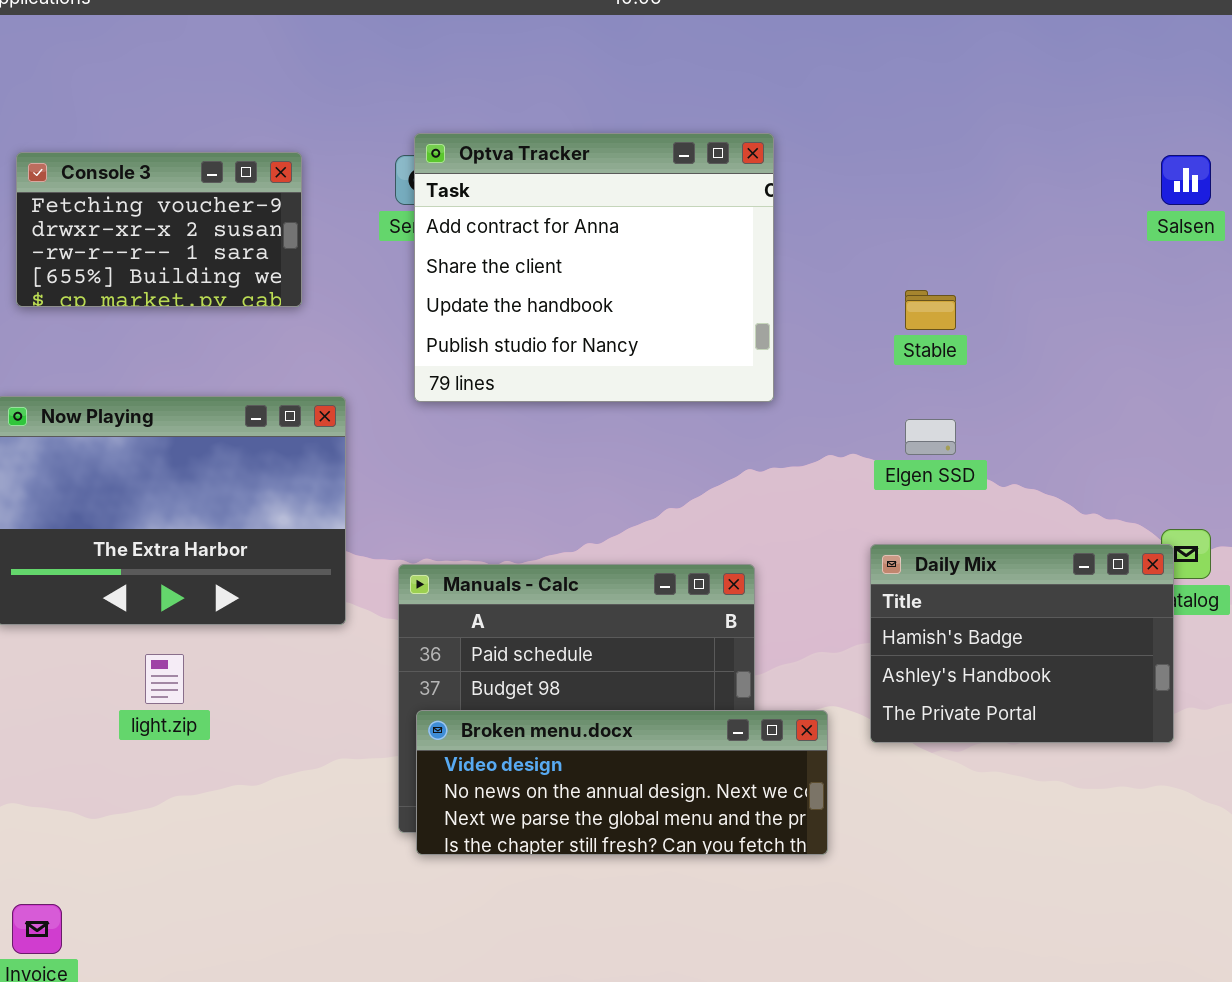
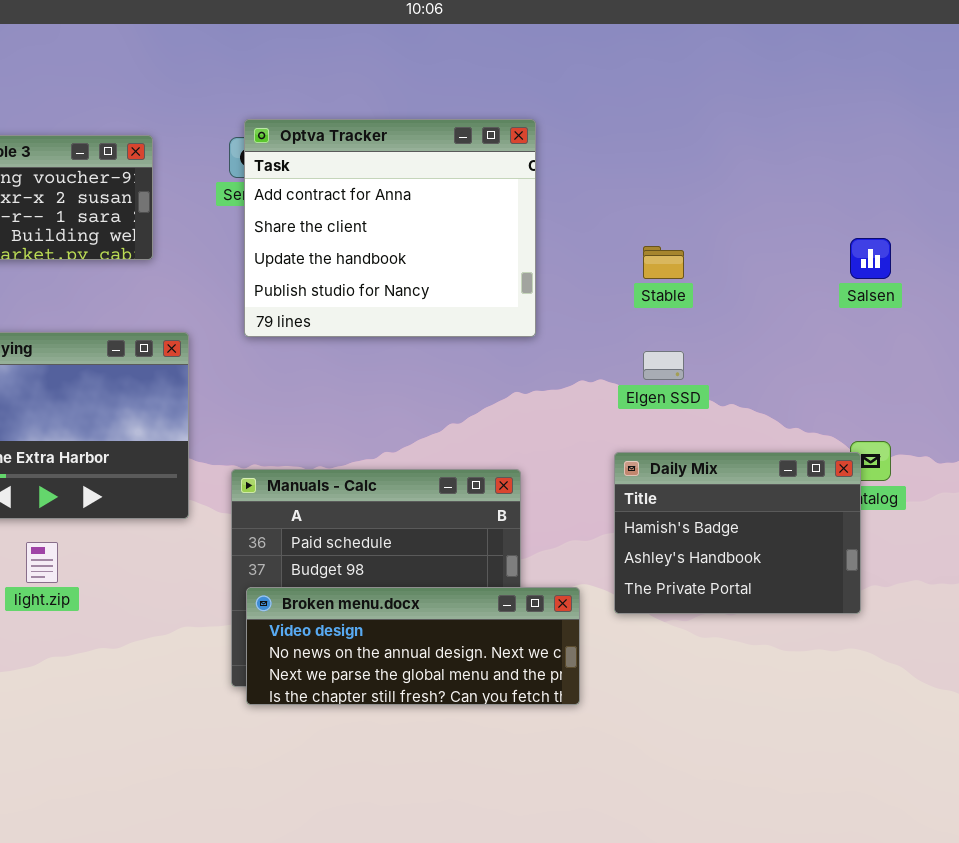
Salsen: [1161,155,1211,205] -> [850,238,891,279], moved

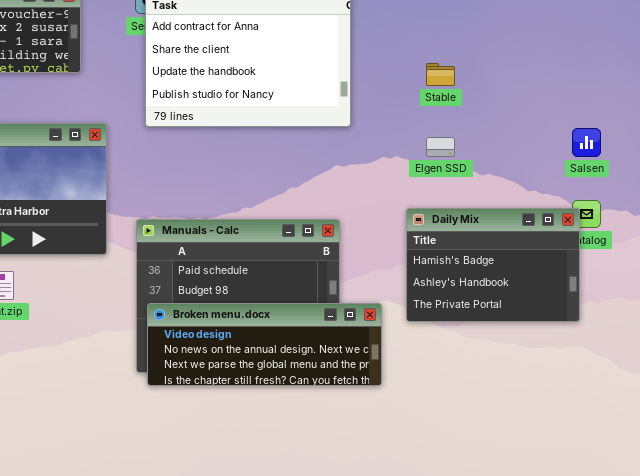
Salsen: [850,238,891,279] -> [572,128,601,157], moved

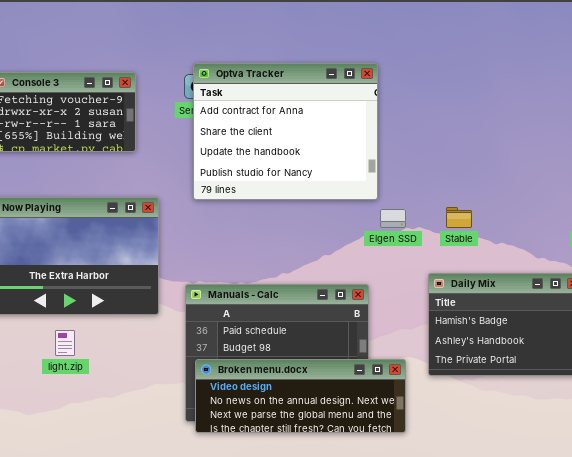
Stable: [426,63,455,86] -> [446,207,472,228], moved
Elgen SSD: [426,137,455,157] -> [380,209,406,228], moved

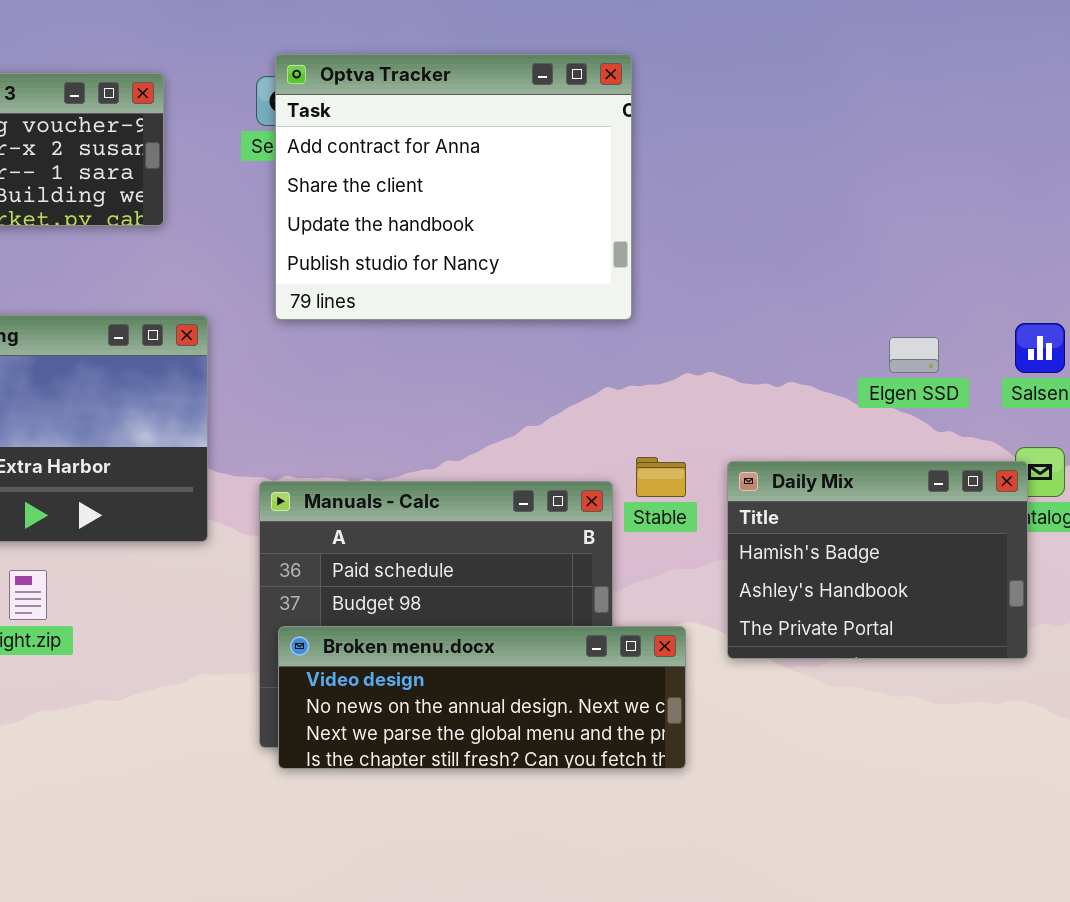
Stable: [446,207,472,228] -> [636,457,686,497], moved
Elgen SSD: [380,209,406,228] -> [889,337,939,373], moved

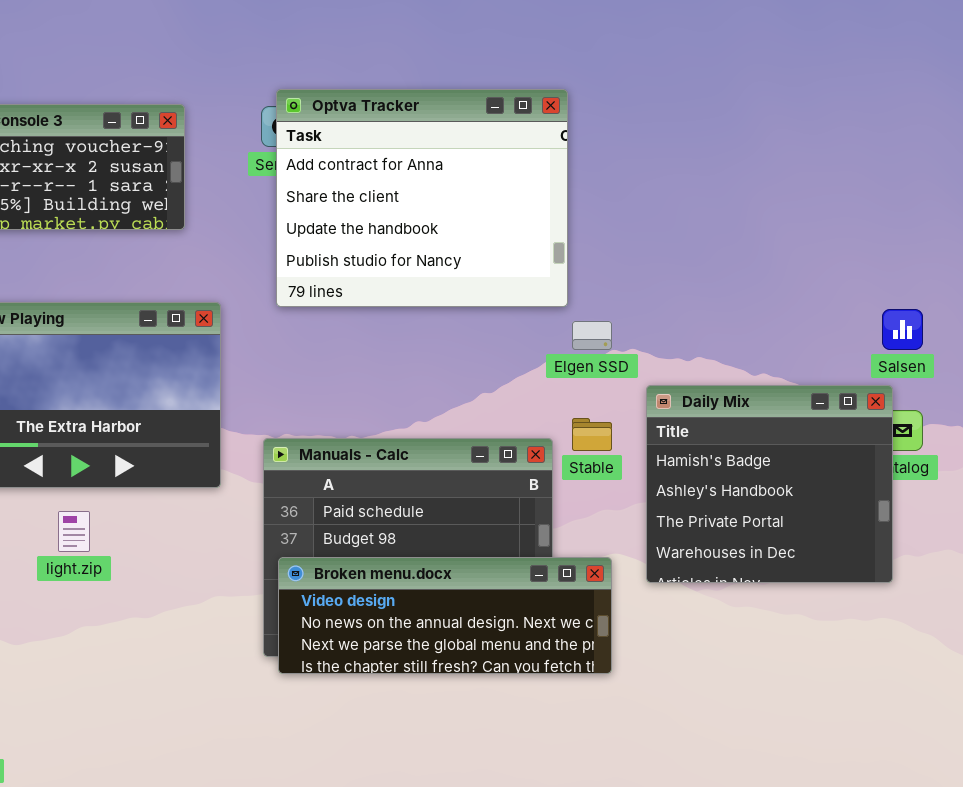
Elgen SSD: [889,337,939,373] -> [572,321,612,350], moved
Daily Mix: [727,461,1028,659] -> [646,385,893,583], resized

